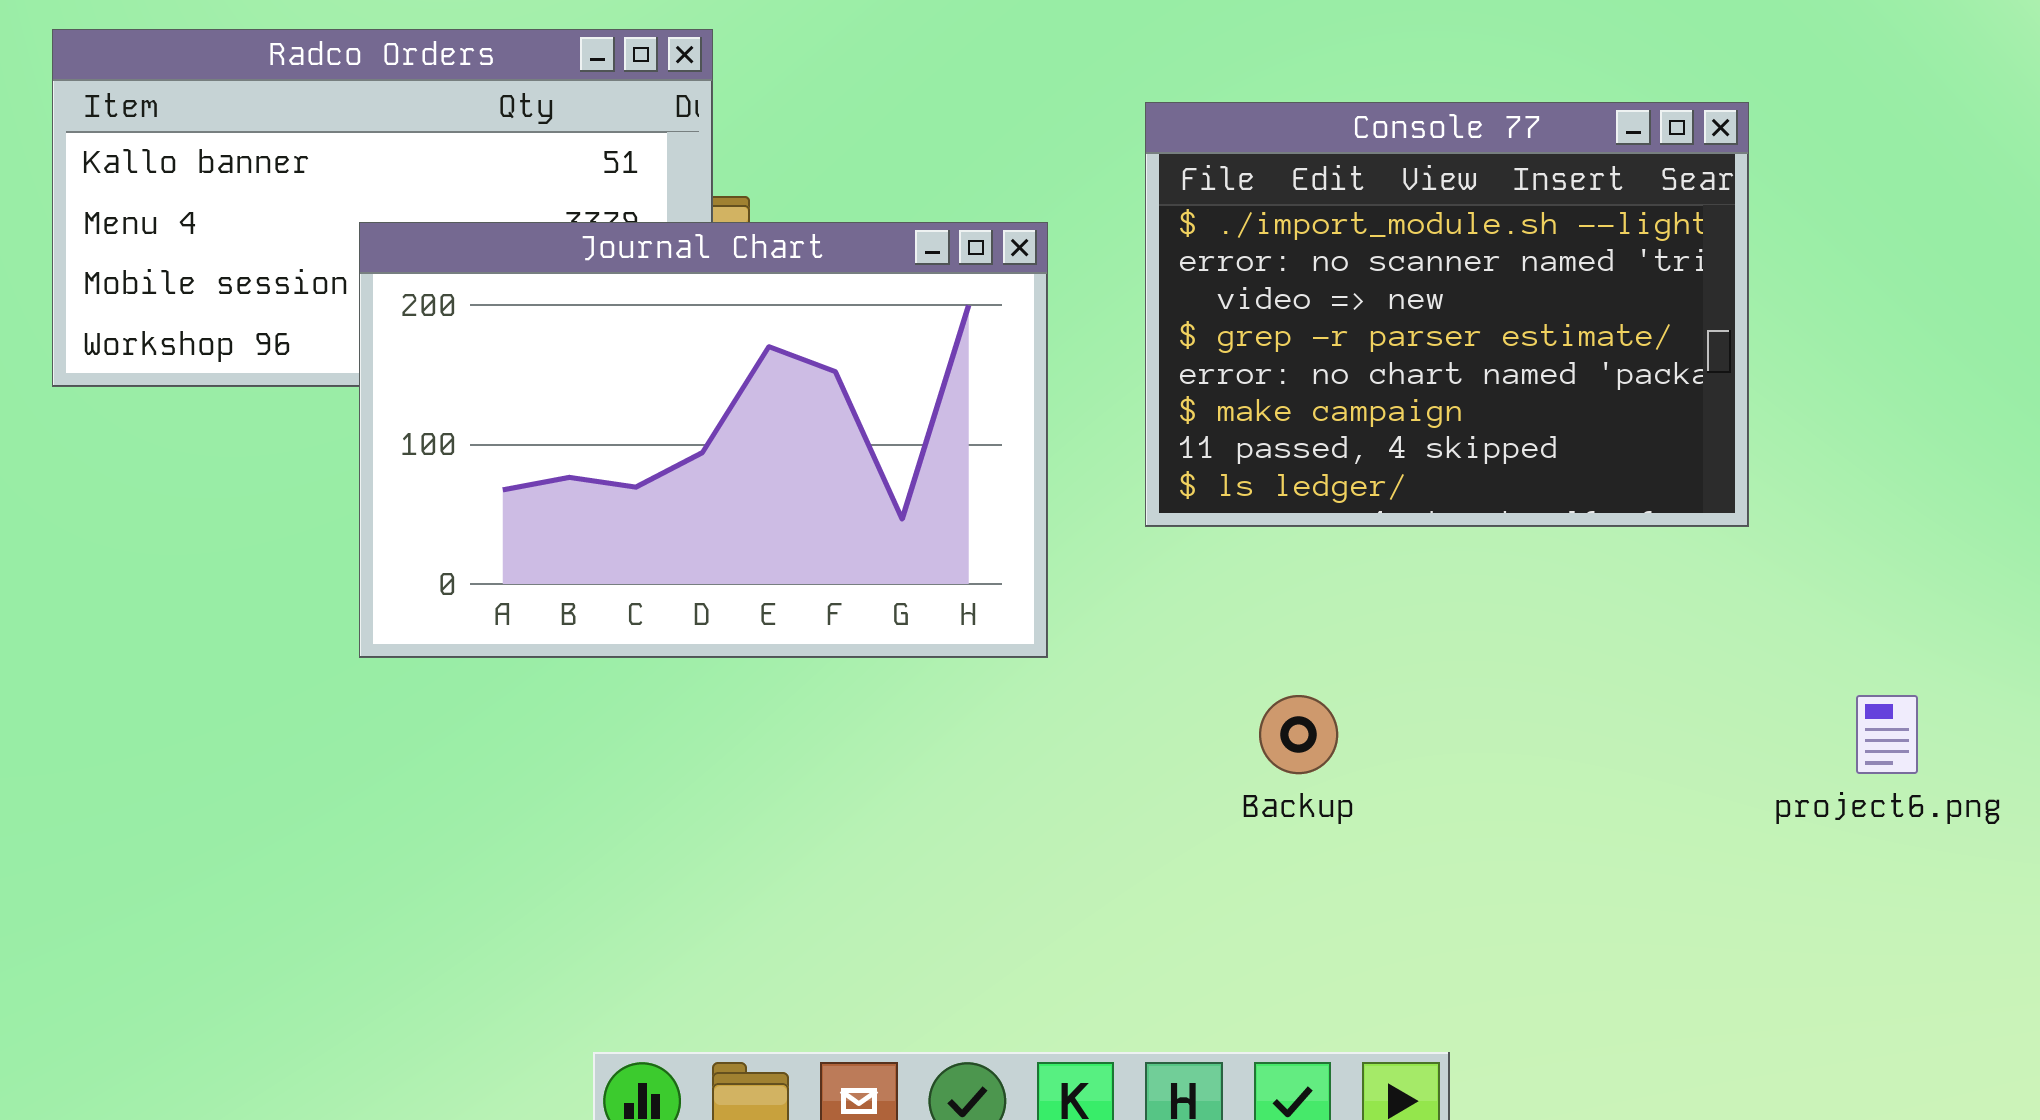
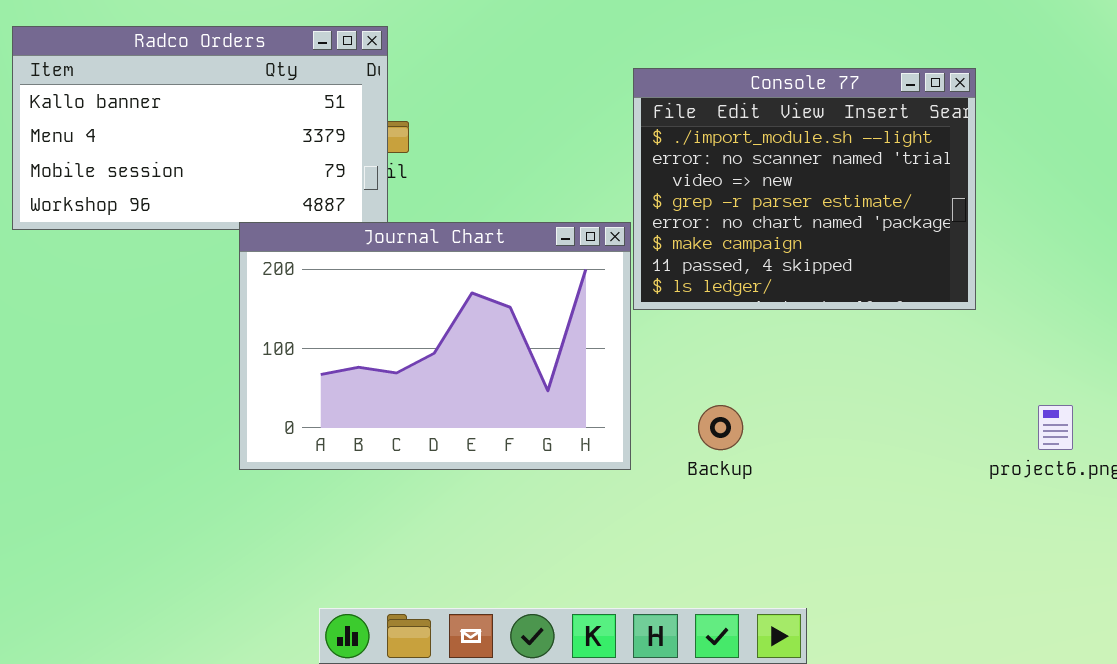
Journal Chart: [359,222,1048,658] -> [239,222,631,470], moved

